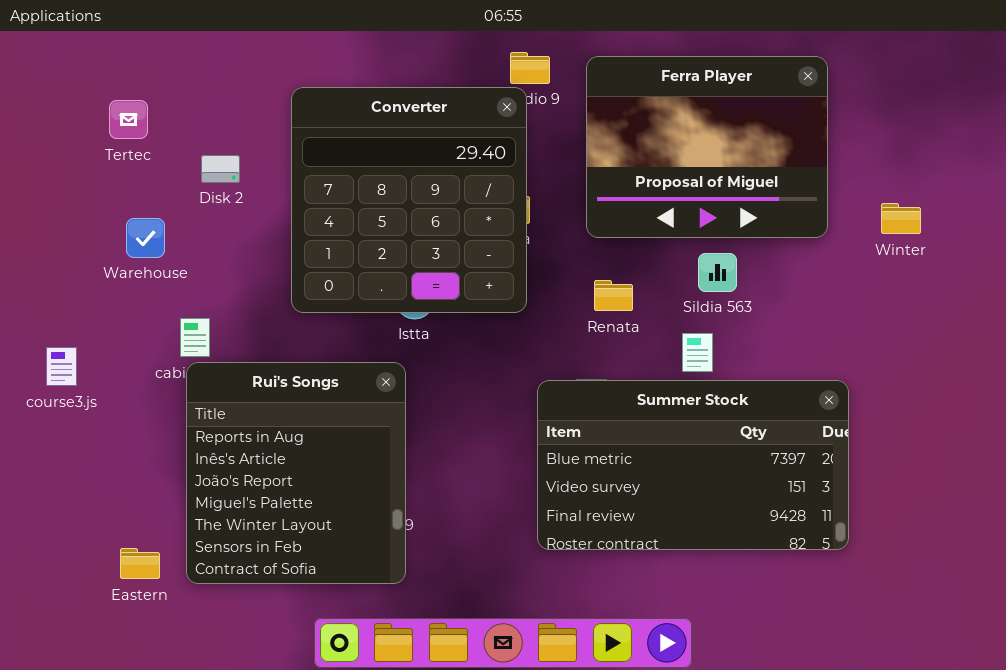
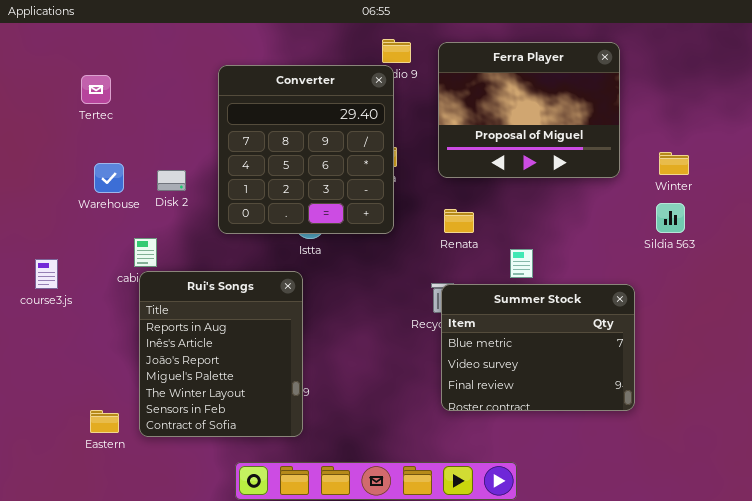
Disk 2: [201,155,240,183] -> [157,170,186,191], moved
Sildia 563: [698,253,737,292] -> [656,203,685,233], moved
Summer Stock: [537,380,849,550] -> [441,284,635,411], resized

